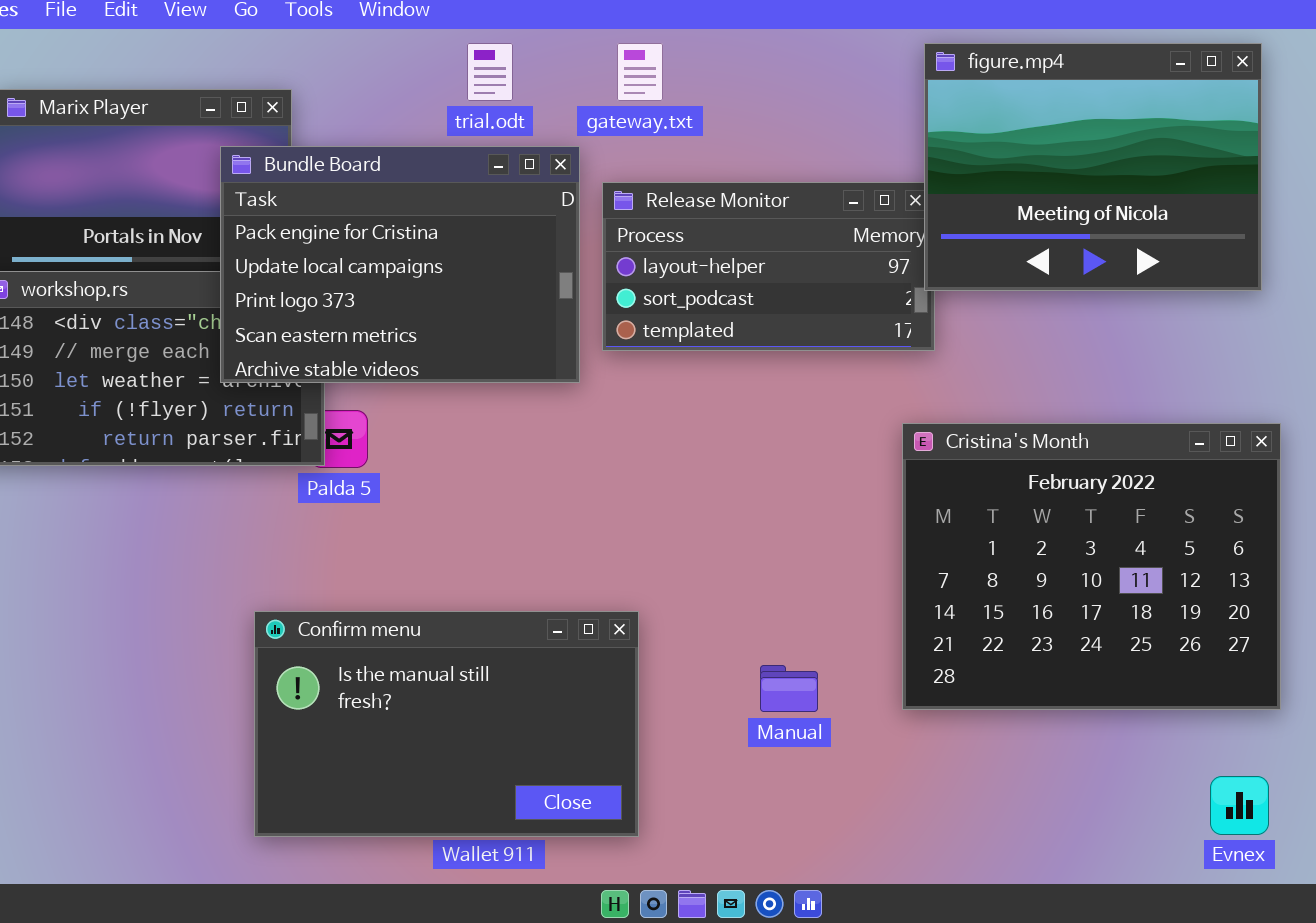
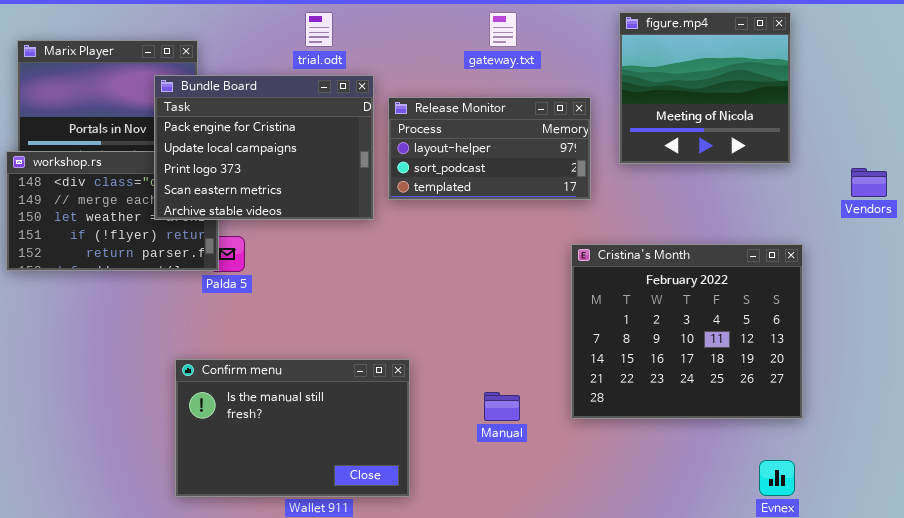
gateway.txt: [617,43,663,101] -> [489,12,517,47], moved
figure.mp4: [924,43,1262,291] -> [619,12,791,164], resized

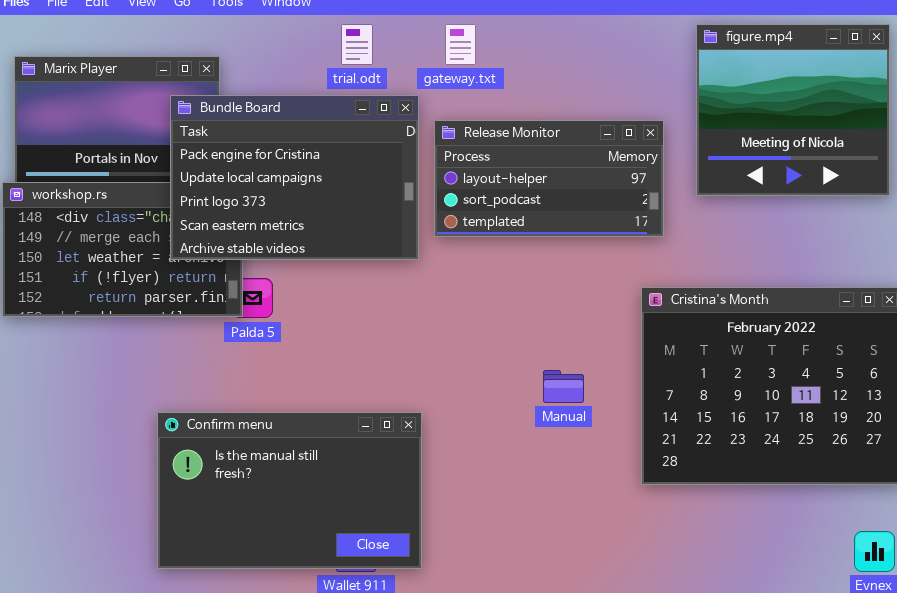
gateway.txt: [489,12,517,47] -> [445,24,476,65], moved
Confirm menu: [175,359,410,497] -> [157,412,422,569], moved
Manual: [484,392,520,421] -> [543,370,584,403], moved

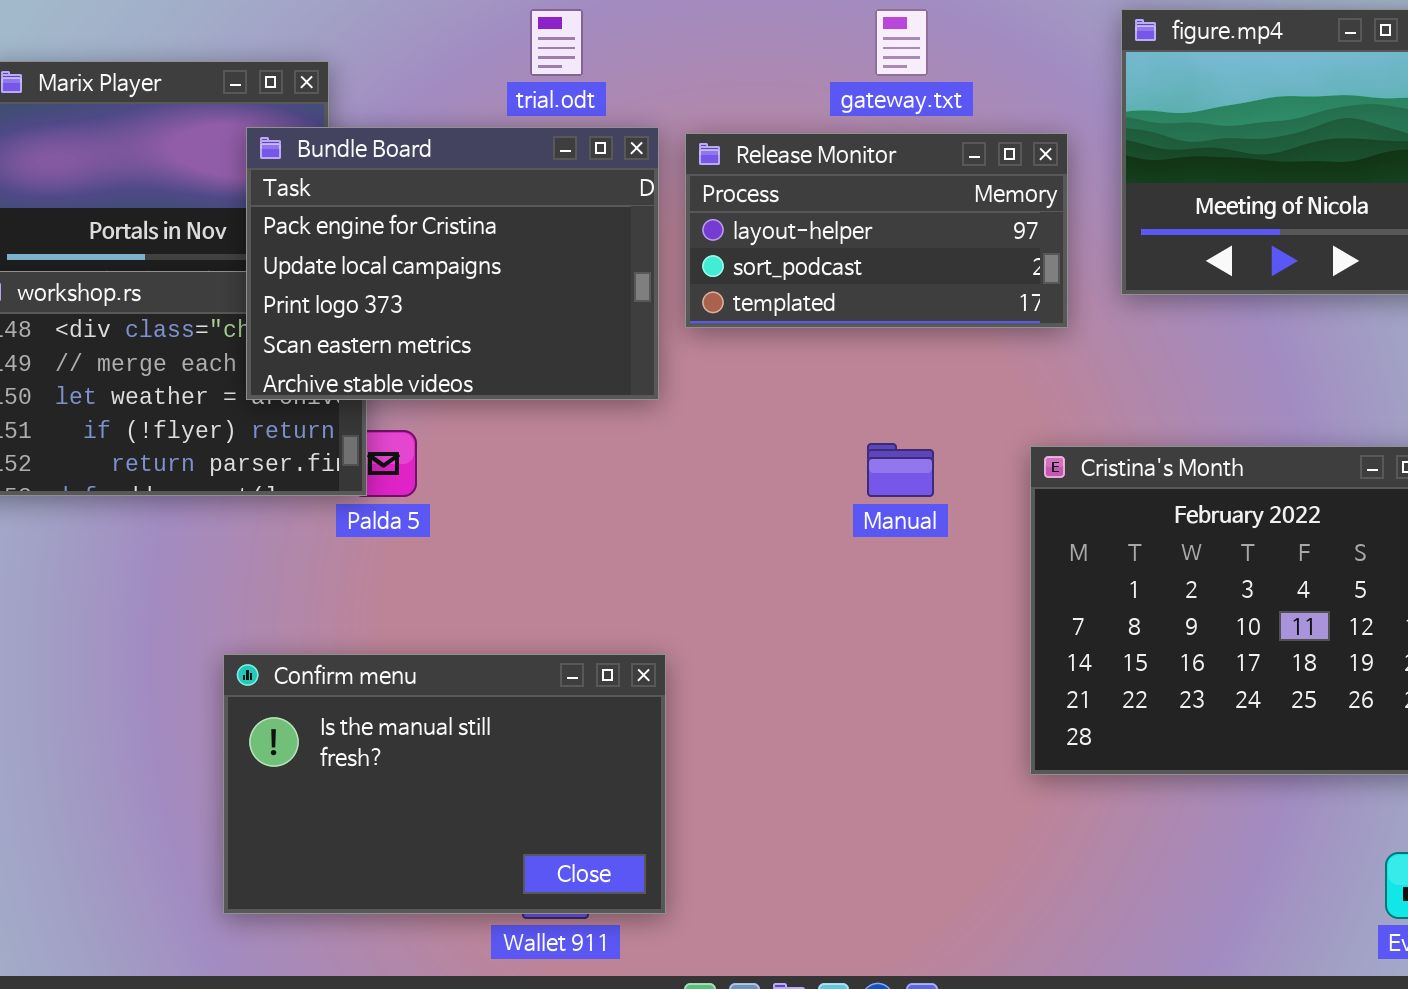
gateway.txt: [445,24,476,65] -> [875,9,928,76], moved
Release Monitor: [434,120,664,237] -> [685,133,1068,328], moved
Manual: [543,370,584,403] -> [867,443,934,497], moved

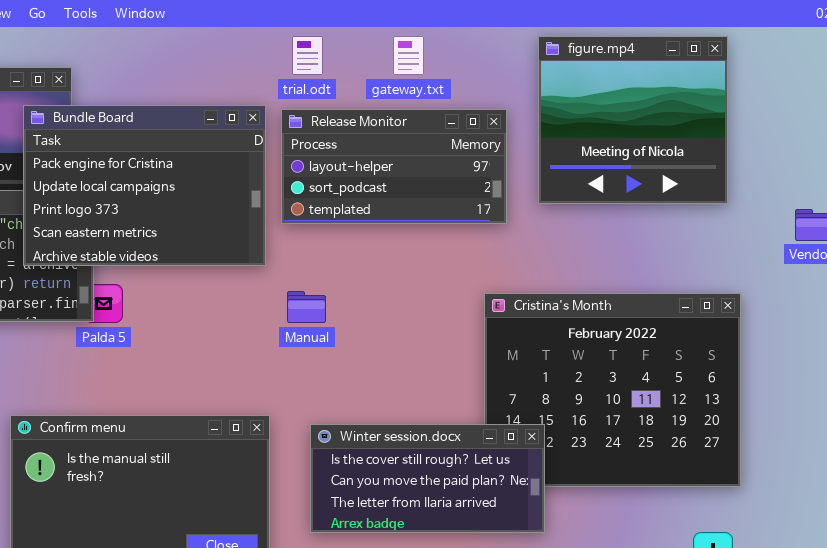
trial.odt: [530,9,583,76] -> [292,36,323,75], moved
Manual: [867,443,934,497] -> [287,291,326,323], moved
Winter session.docx: none -> [310,424,545,533], opened

